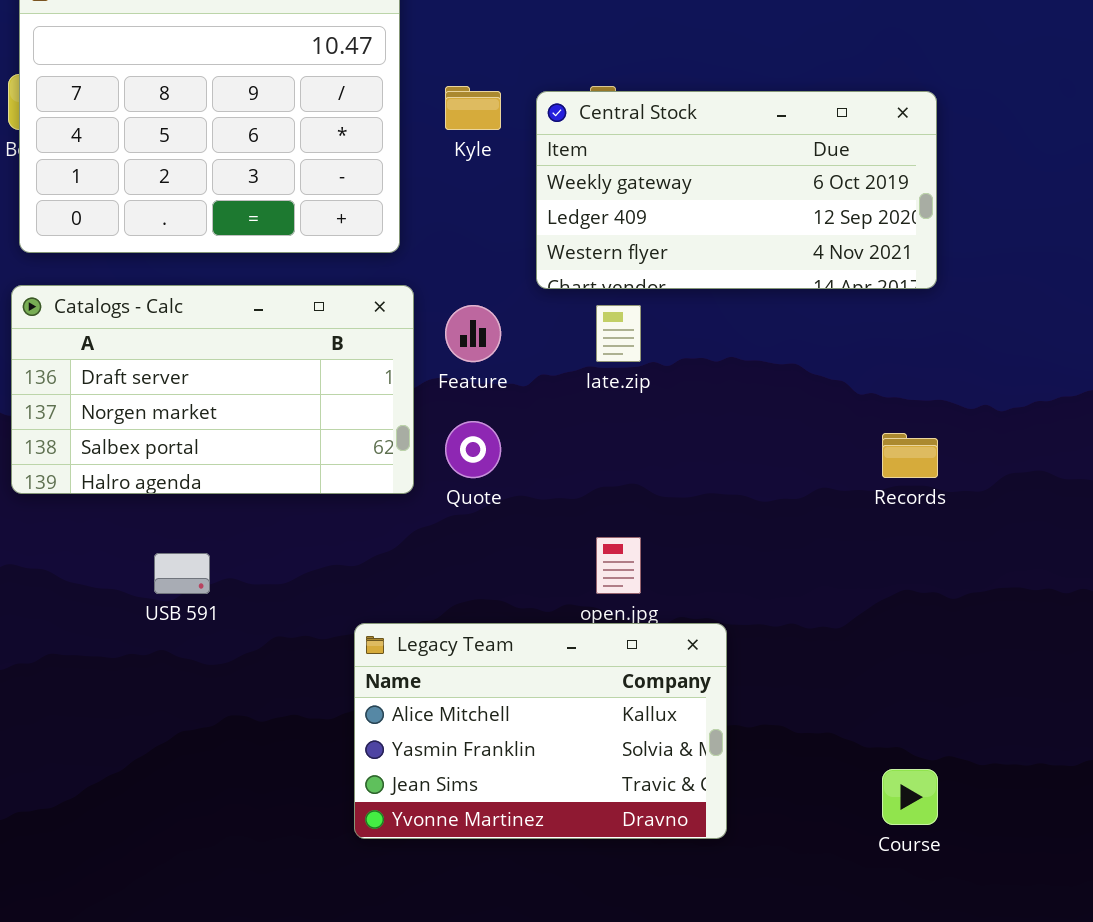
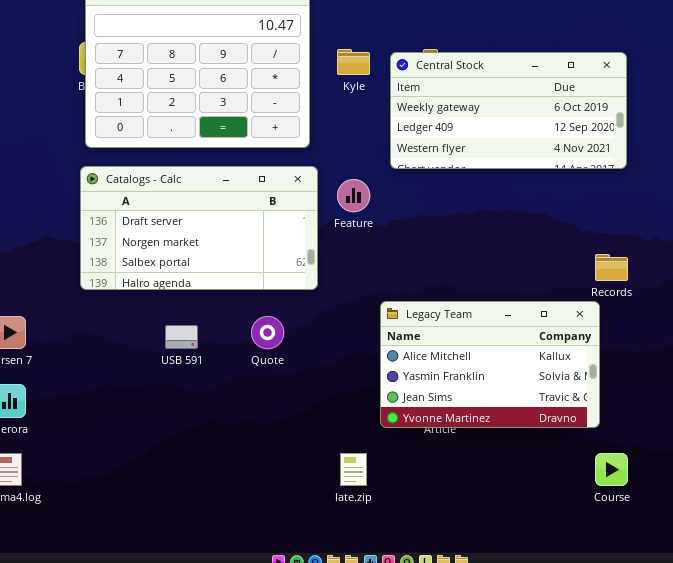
late.zip: [596,305,641,362] -> [340,453,367,486], moved
Quote: [445,421,501,478] -> [251,316,284,349], moved
Legacy Team: [354,623,727,839] -> [380,301,600,428], moved

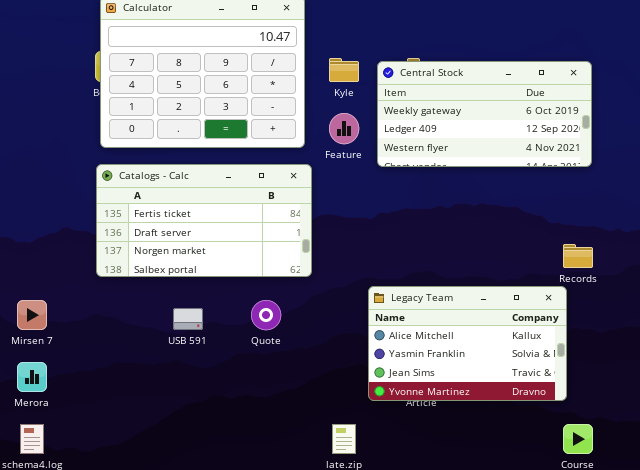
Catalogs - Calc: [80,166,318,290] -> [96,164,312,277], scrolled up 1 row
Feature: [337,179,370,212] -> [329,113,359,144], moved

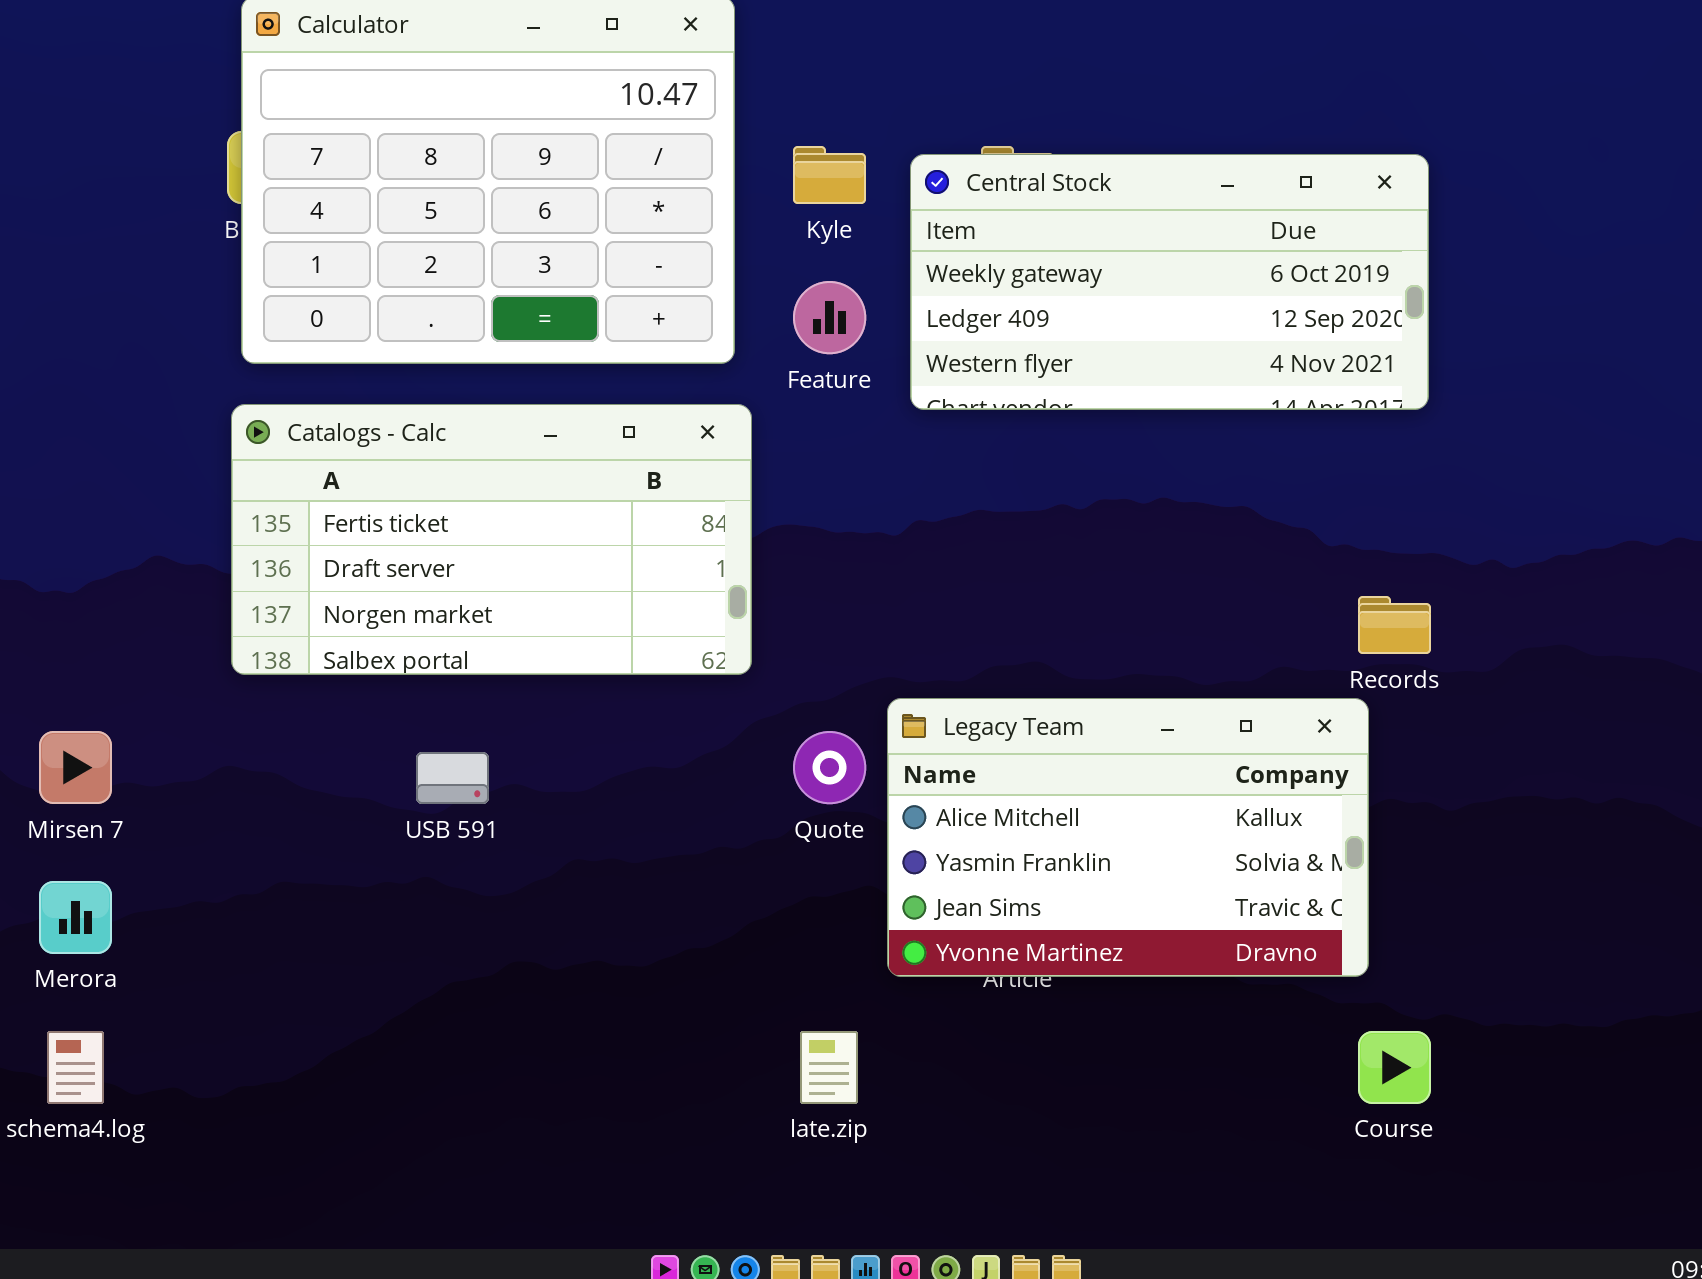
Quote: [251,300,281,330] -> [793,731,866,804], moved

